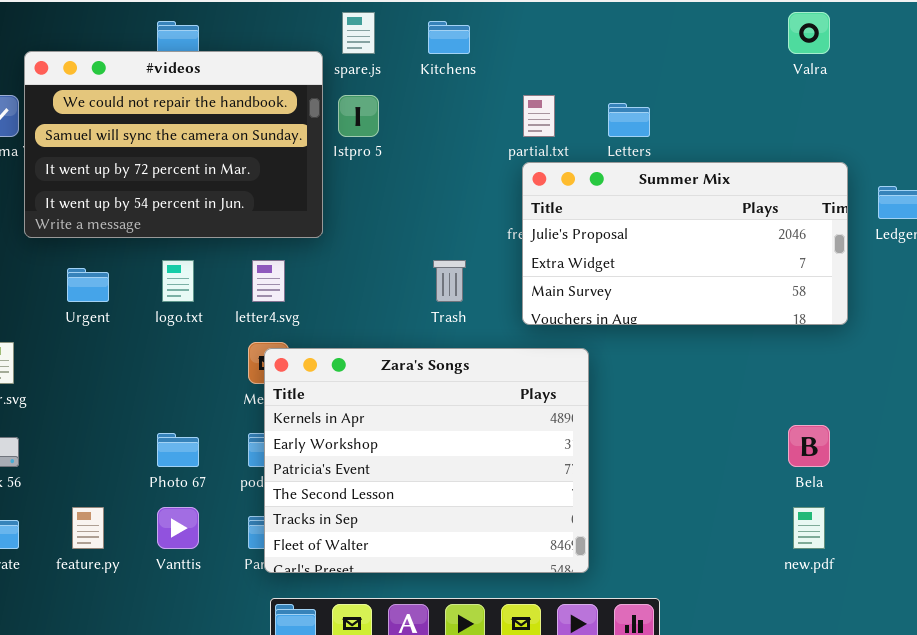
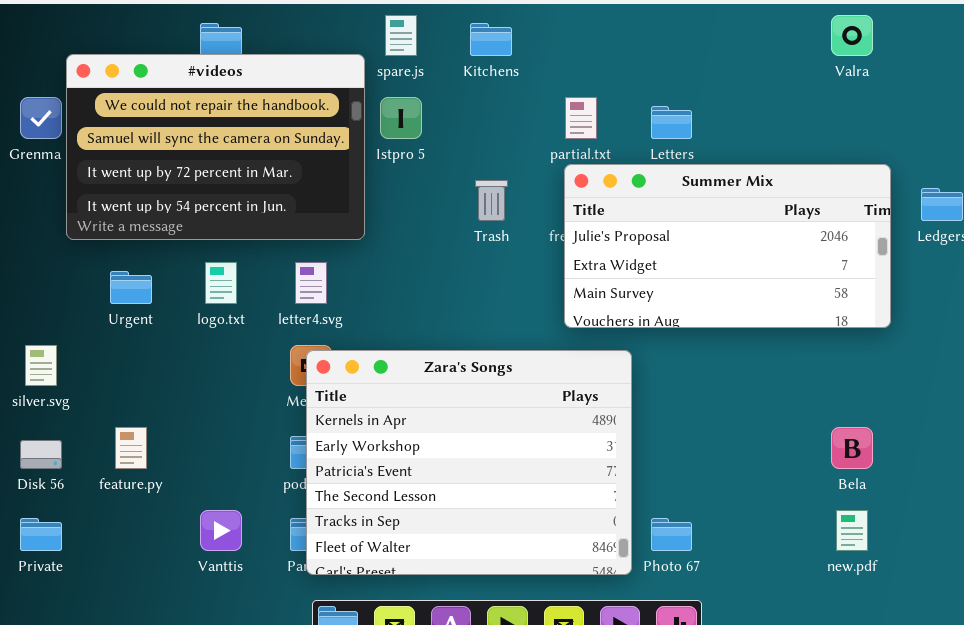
Trash: [433,260,466,302] -> [475,180,508,221], moved
Photo 67: [157,433,199,467] -> [651,518,692,551], moved
feature.py: [72,507,104,549] -> [115,427,147,469], moved

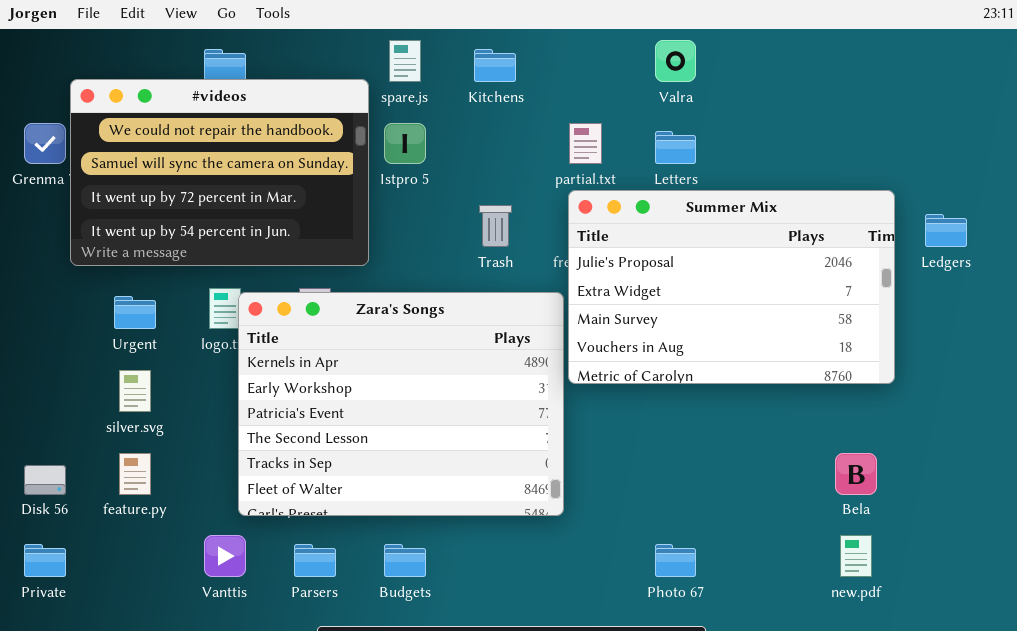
Valra: [831,15,873,56] -> [655,40,696,82], moved
Summer Mix: [564,164,891,328] -> [568,190,895,384], resized
silver.svg: [25,345,57,386] -> [119,370,151,412], moved
Zara's Songs: [306,350,632,575] -> [238,292,564,516], moved

